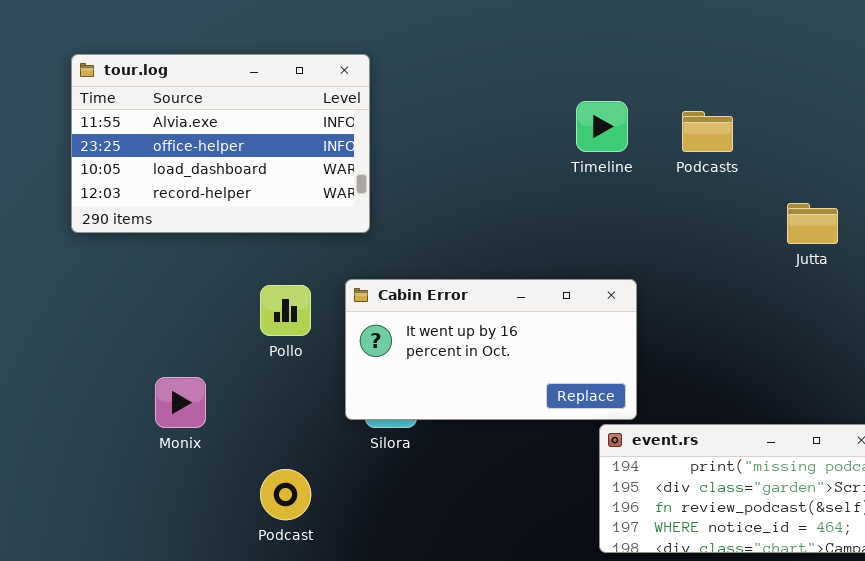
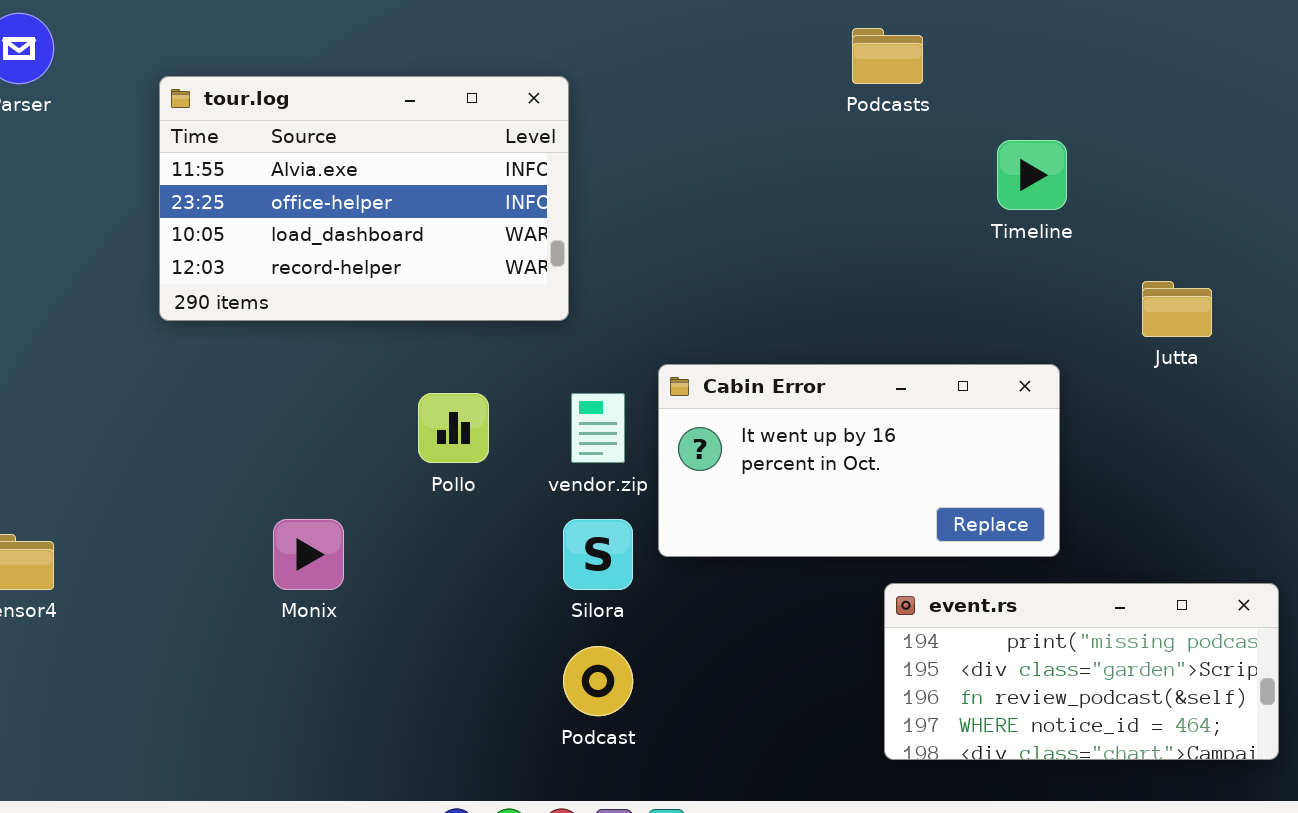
Timeline: [576,101,628,152] -> [997,140,1067,210], moved
Podcasts: [682,111,733,152] -> [852,28,923,84], moved
Cabin Error: [345,279,637,420] -> [658,364,1060,557], moved
Podcast: [260,469,311,520] -> [563,646,633,716], moved

